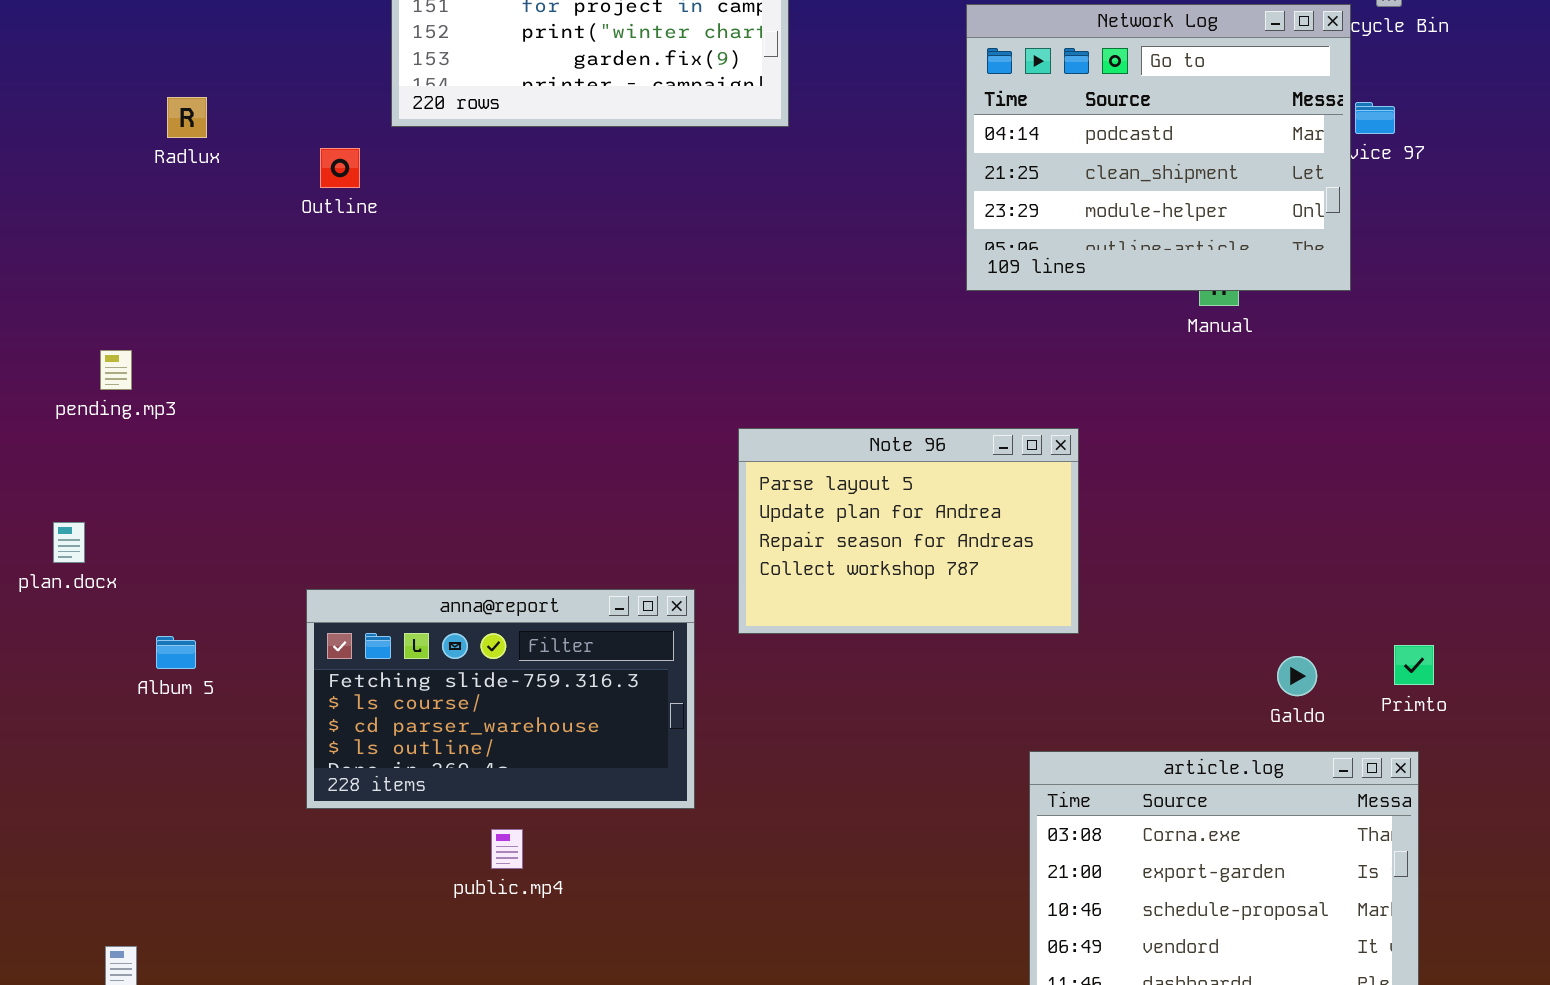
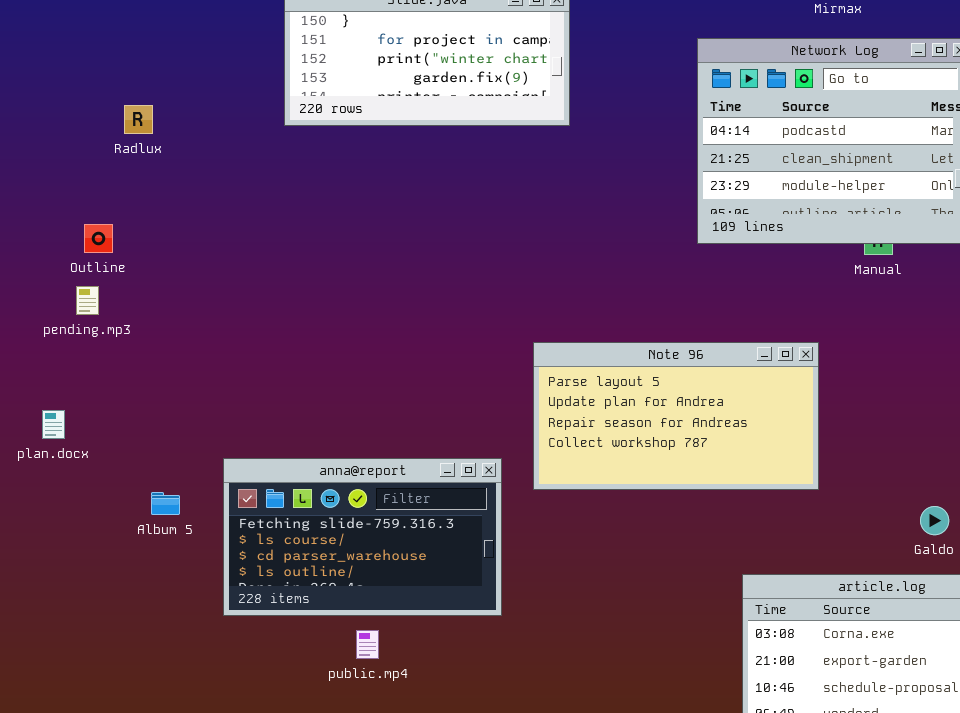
Outline: [320,148,360,188] -> [84,224,113,253], moved
Note 96: [738,428,1079,634] -> [533,342,819,490], resized
Album 5: [156,636,196,669] -> [151,492,180,515], moved

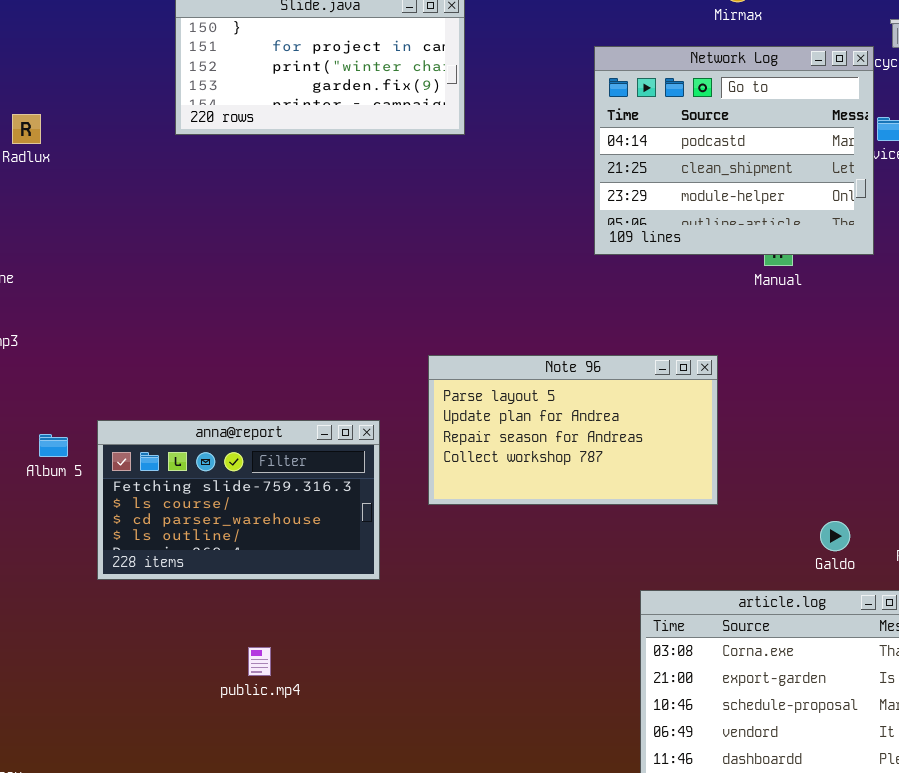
anna@report: [223,458,502,616] -> [97,420,380,580], moved
Album 5: [151,492,180,515] -> [39,434,68,457], moved

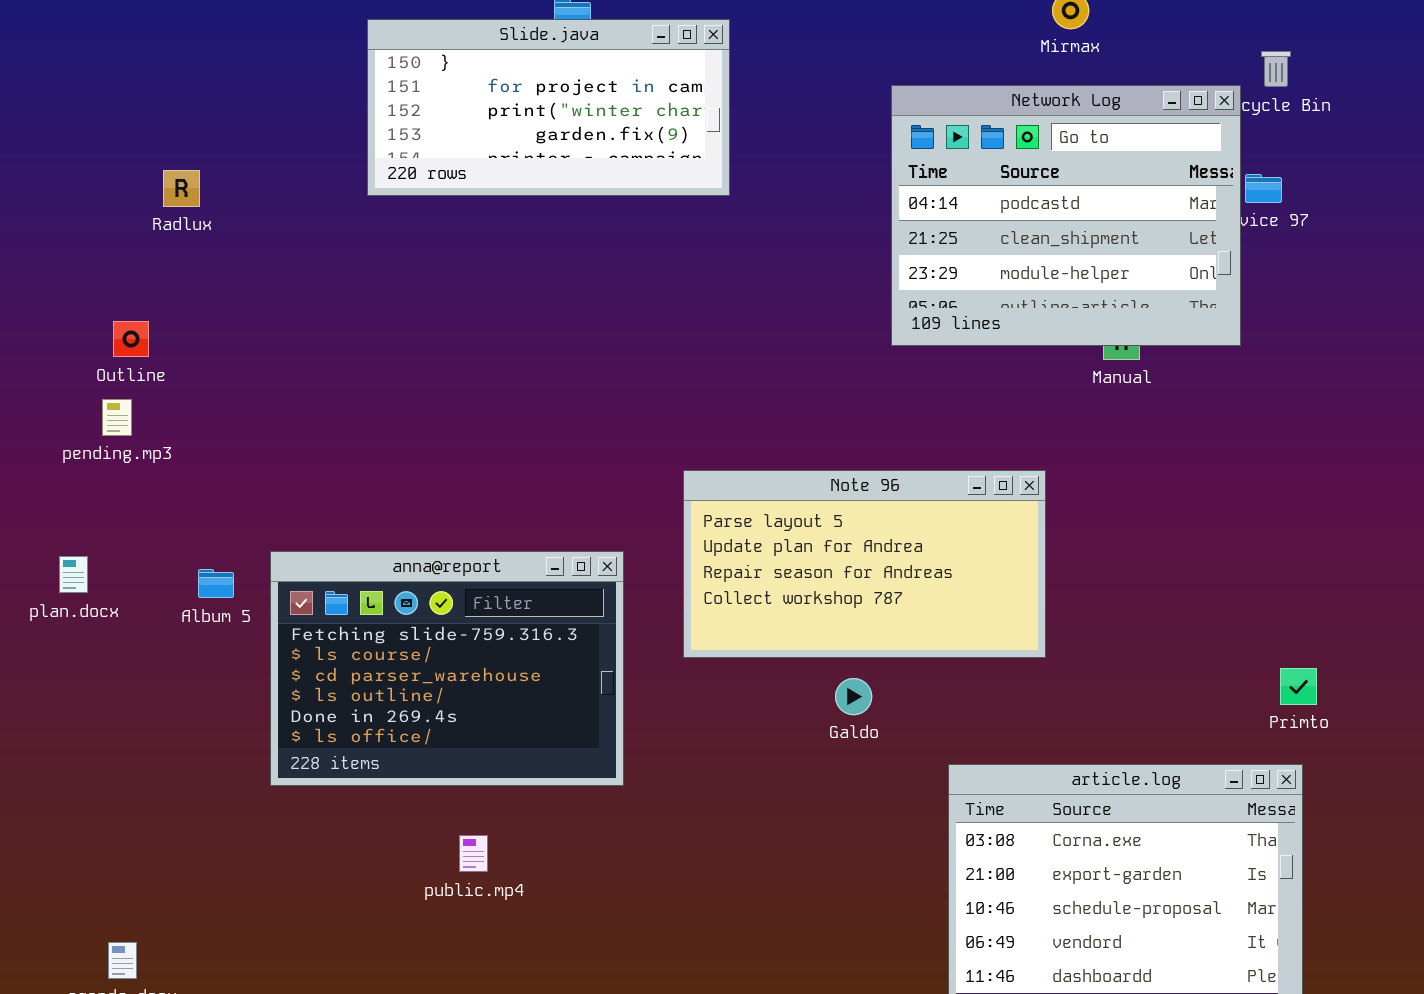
anna@report: [97,420,380,580] -> [270,551,624,786], resized
Galdo: [820,521,850,551] -> [835,678,872,715], moved

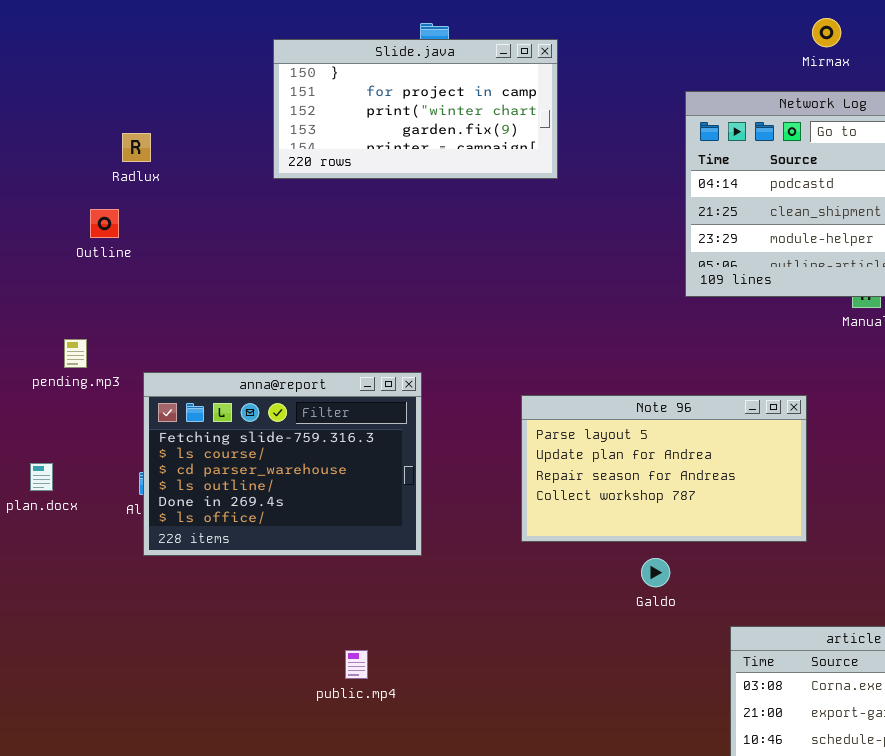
Radlux: [163,170,200,207] -> [122,133,151,162], moved
Outline: [113,321,149,357] -> [90,209,119,238], moved
anna@report: [270,551,624,786] -> [143,372,422,556], moved
public.mp4: [459,835,488,872] -> [345,650,368,679], moved

